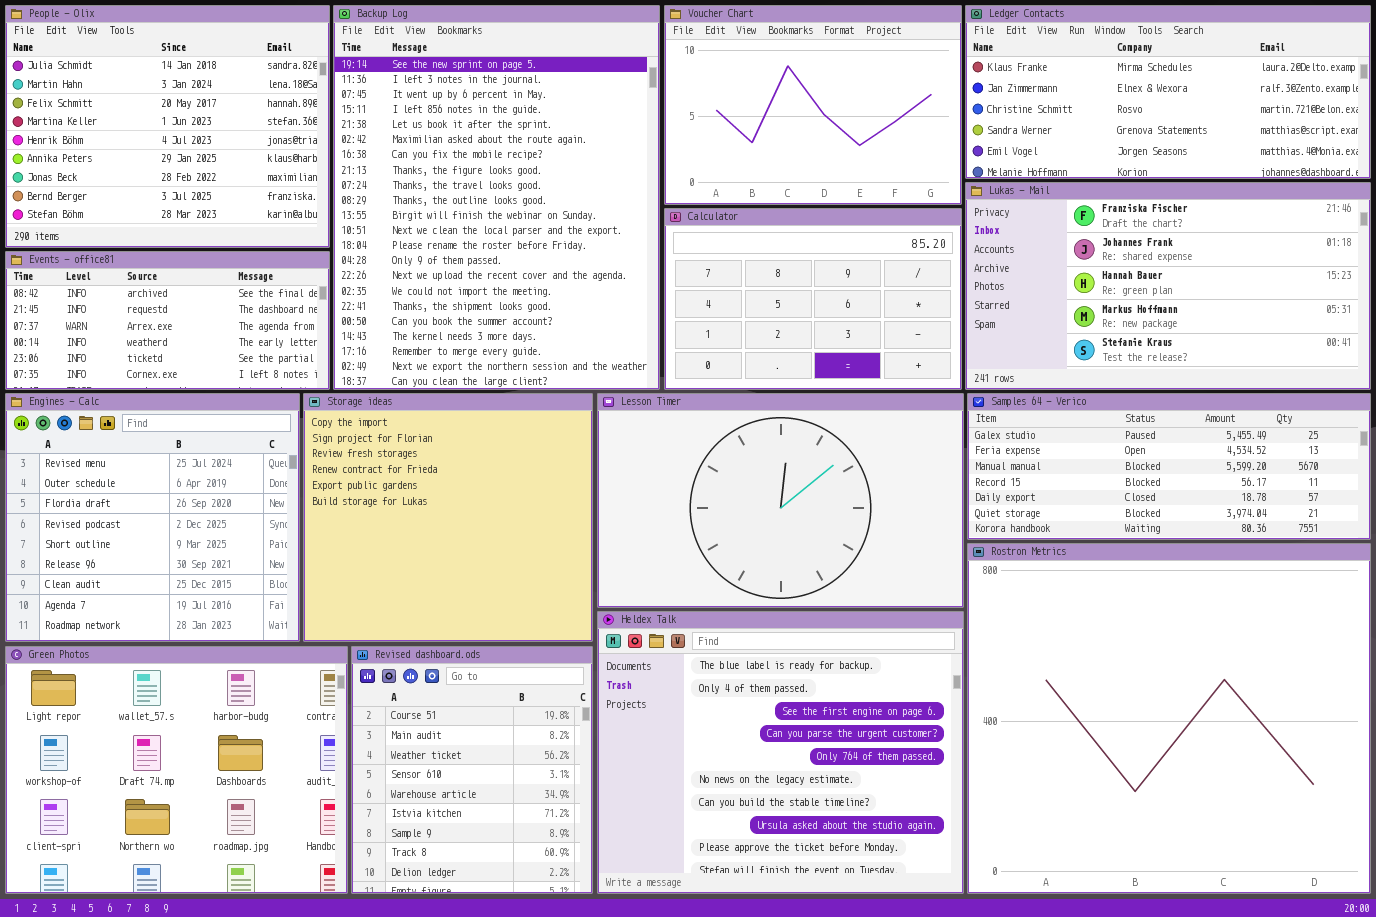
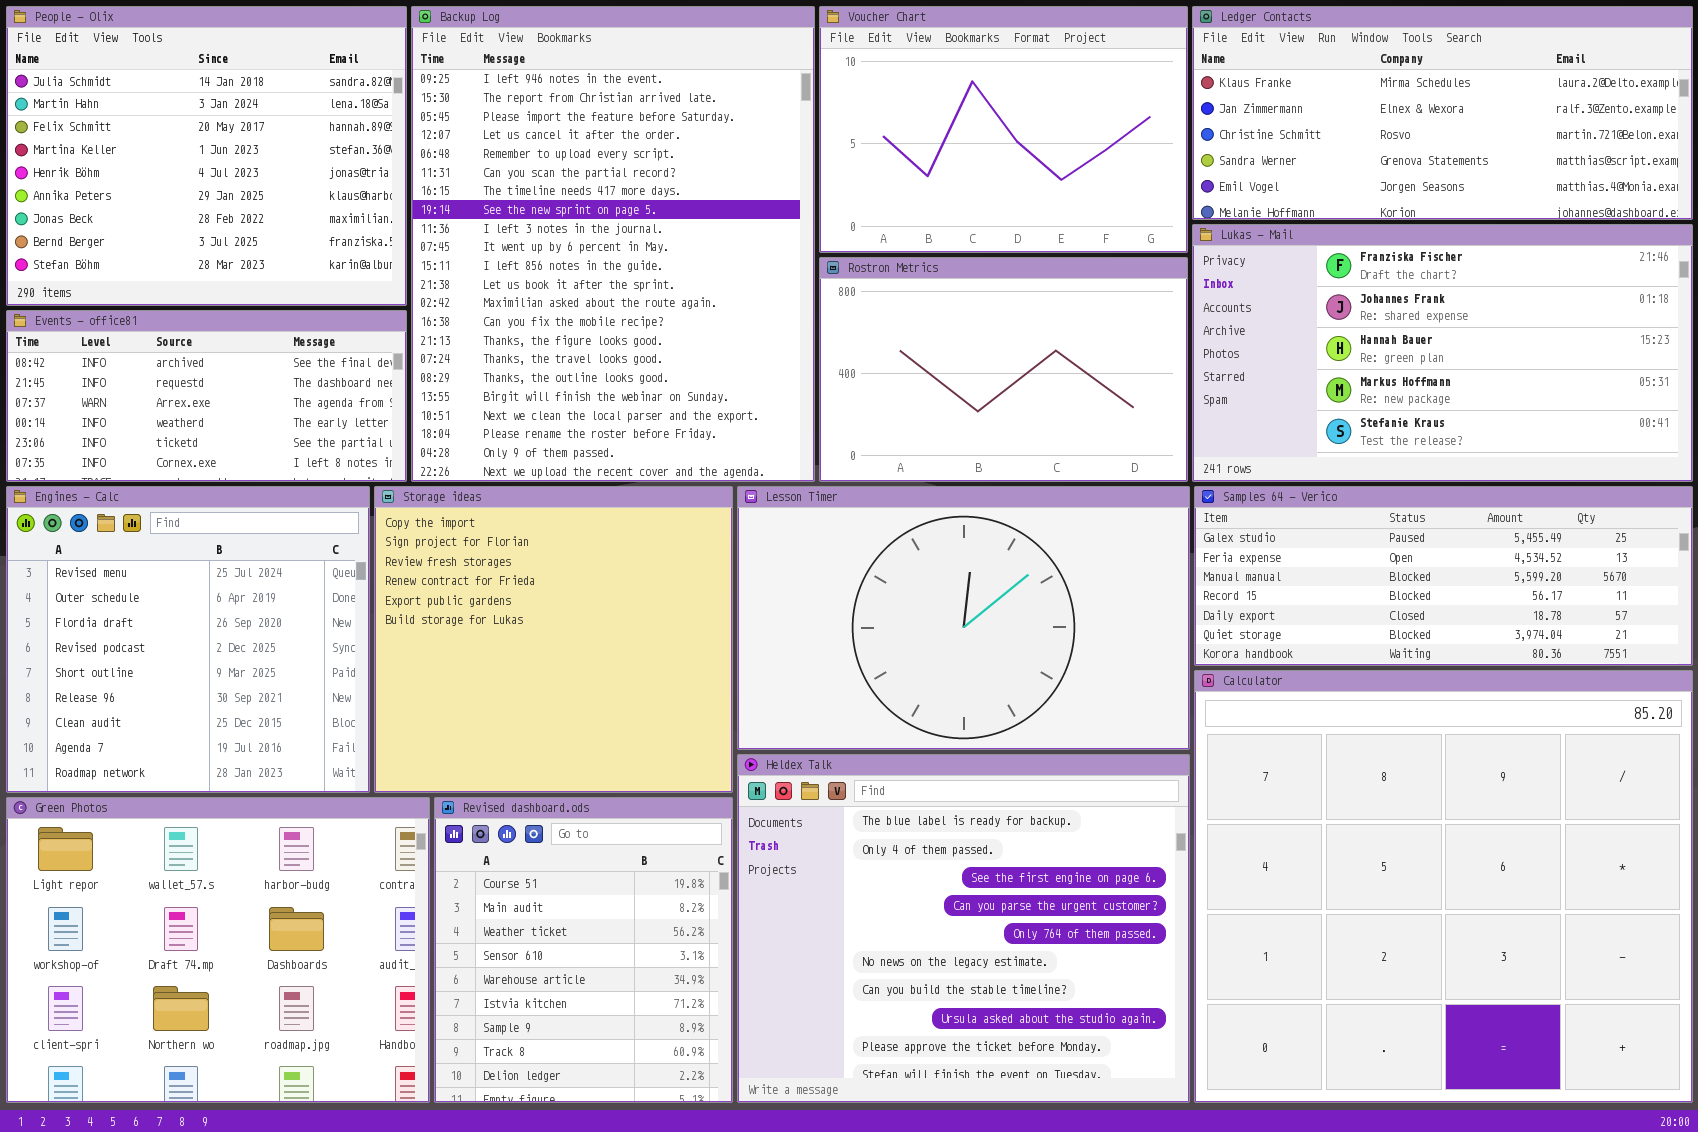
Backup Log: [333,5,660,390] -> [411,6,815,482], scrolled up 7 rows
Calculator: [664,208,962,390] -> [1194,670,1693,1103], moved, resized
Rostron Metrics: [967,543,1371,894] -> [819,257,1188,482], moved, resized

